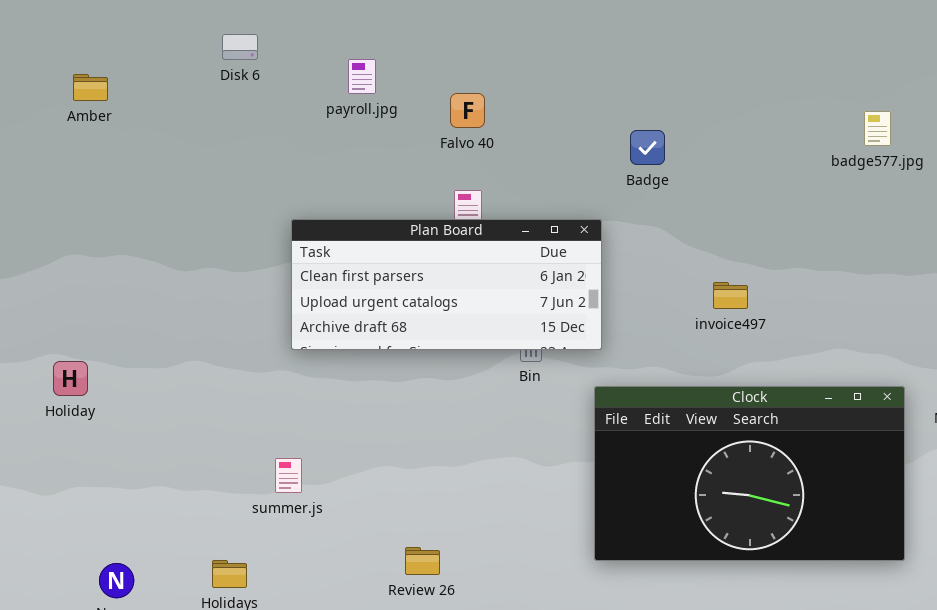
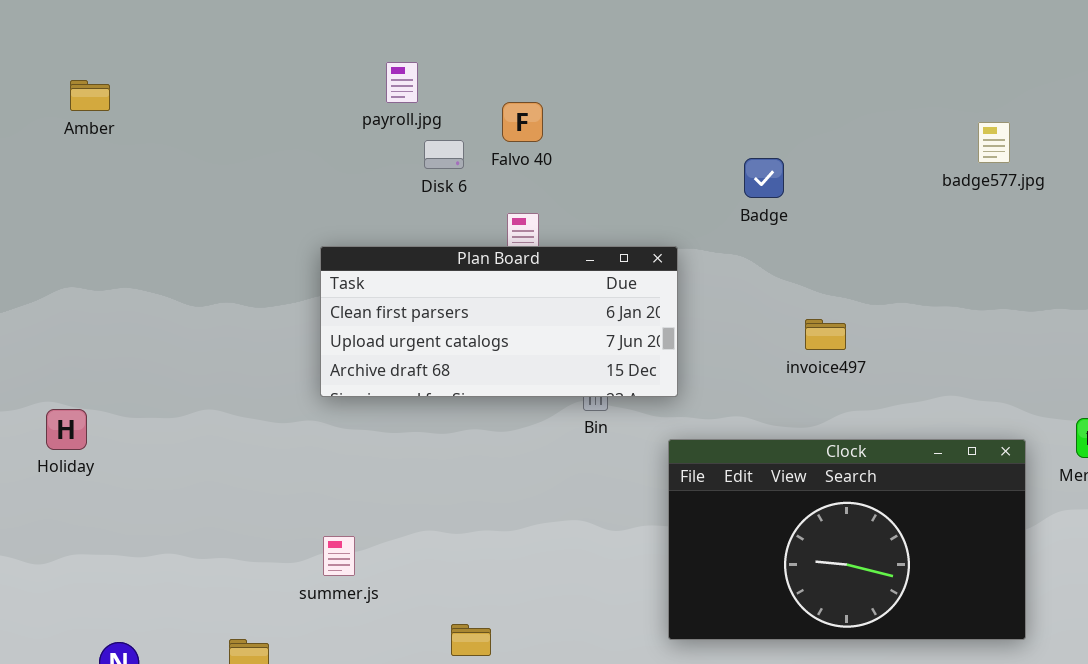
Disk 6: [222,34,258,60] -> [424,140,464,169], moved
Badge: [630,130,665,165] -> [744,158,784,198], moved
summer.js: [275,458,302,493] -> [323,536,355,576], moved

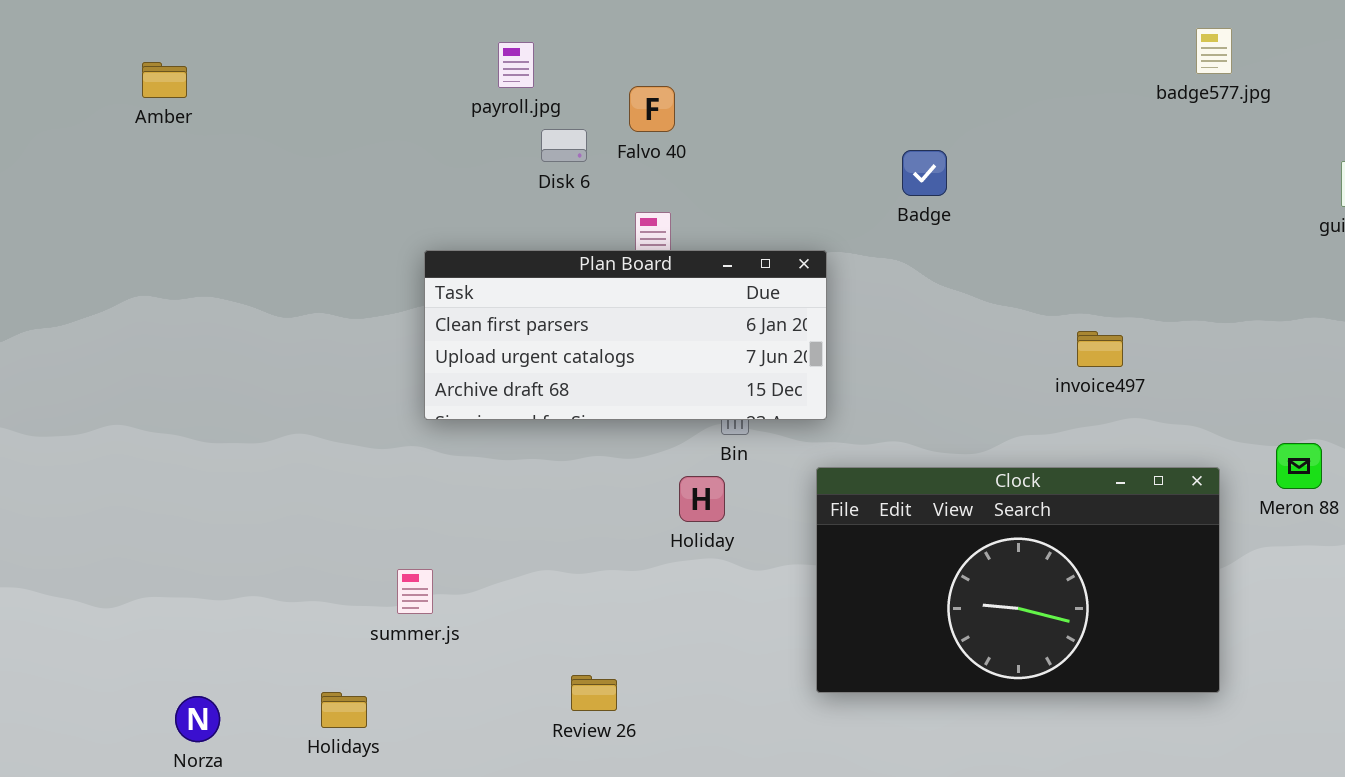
badge577.jpg: [978,122,1010,163] -> [1196,28,1232,74], moved
invoice497: [805,319,846,350] -> [1077,331,1123,367], moved
Holiday: [46,409,87,450] -> [679,476,725,522], moved
summer.js: [323,536,355,576] -> [397,569,433,614], moved

